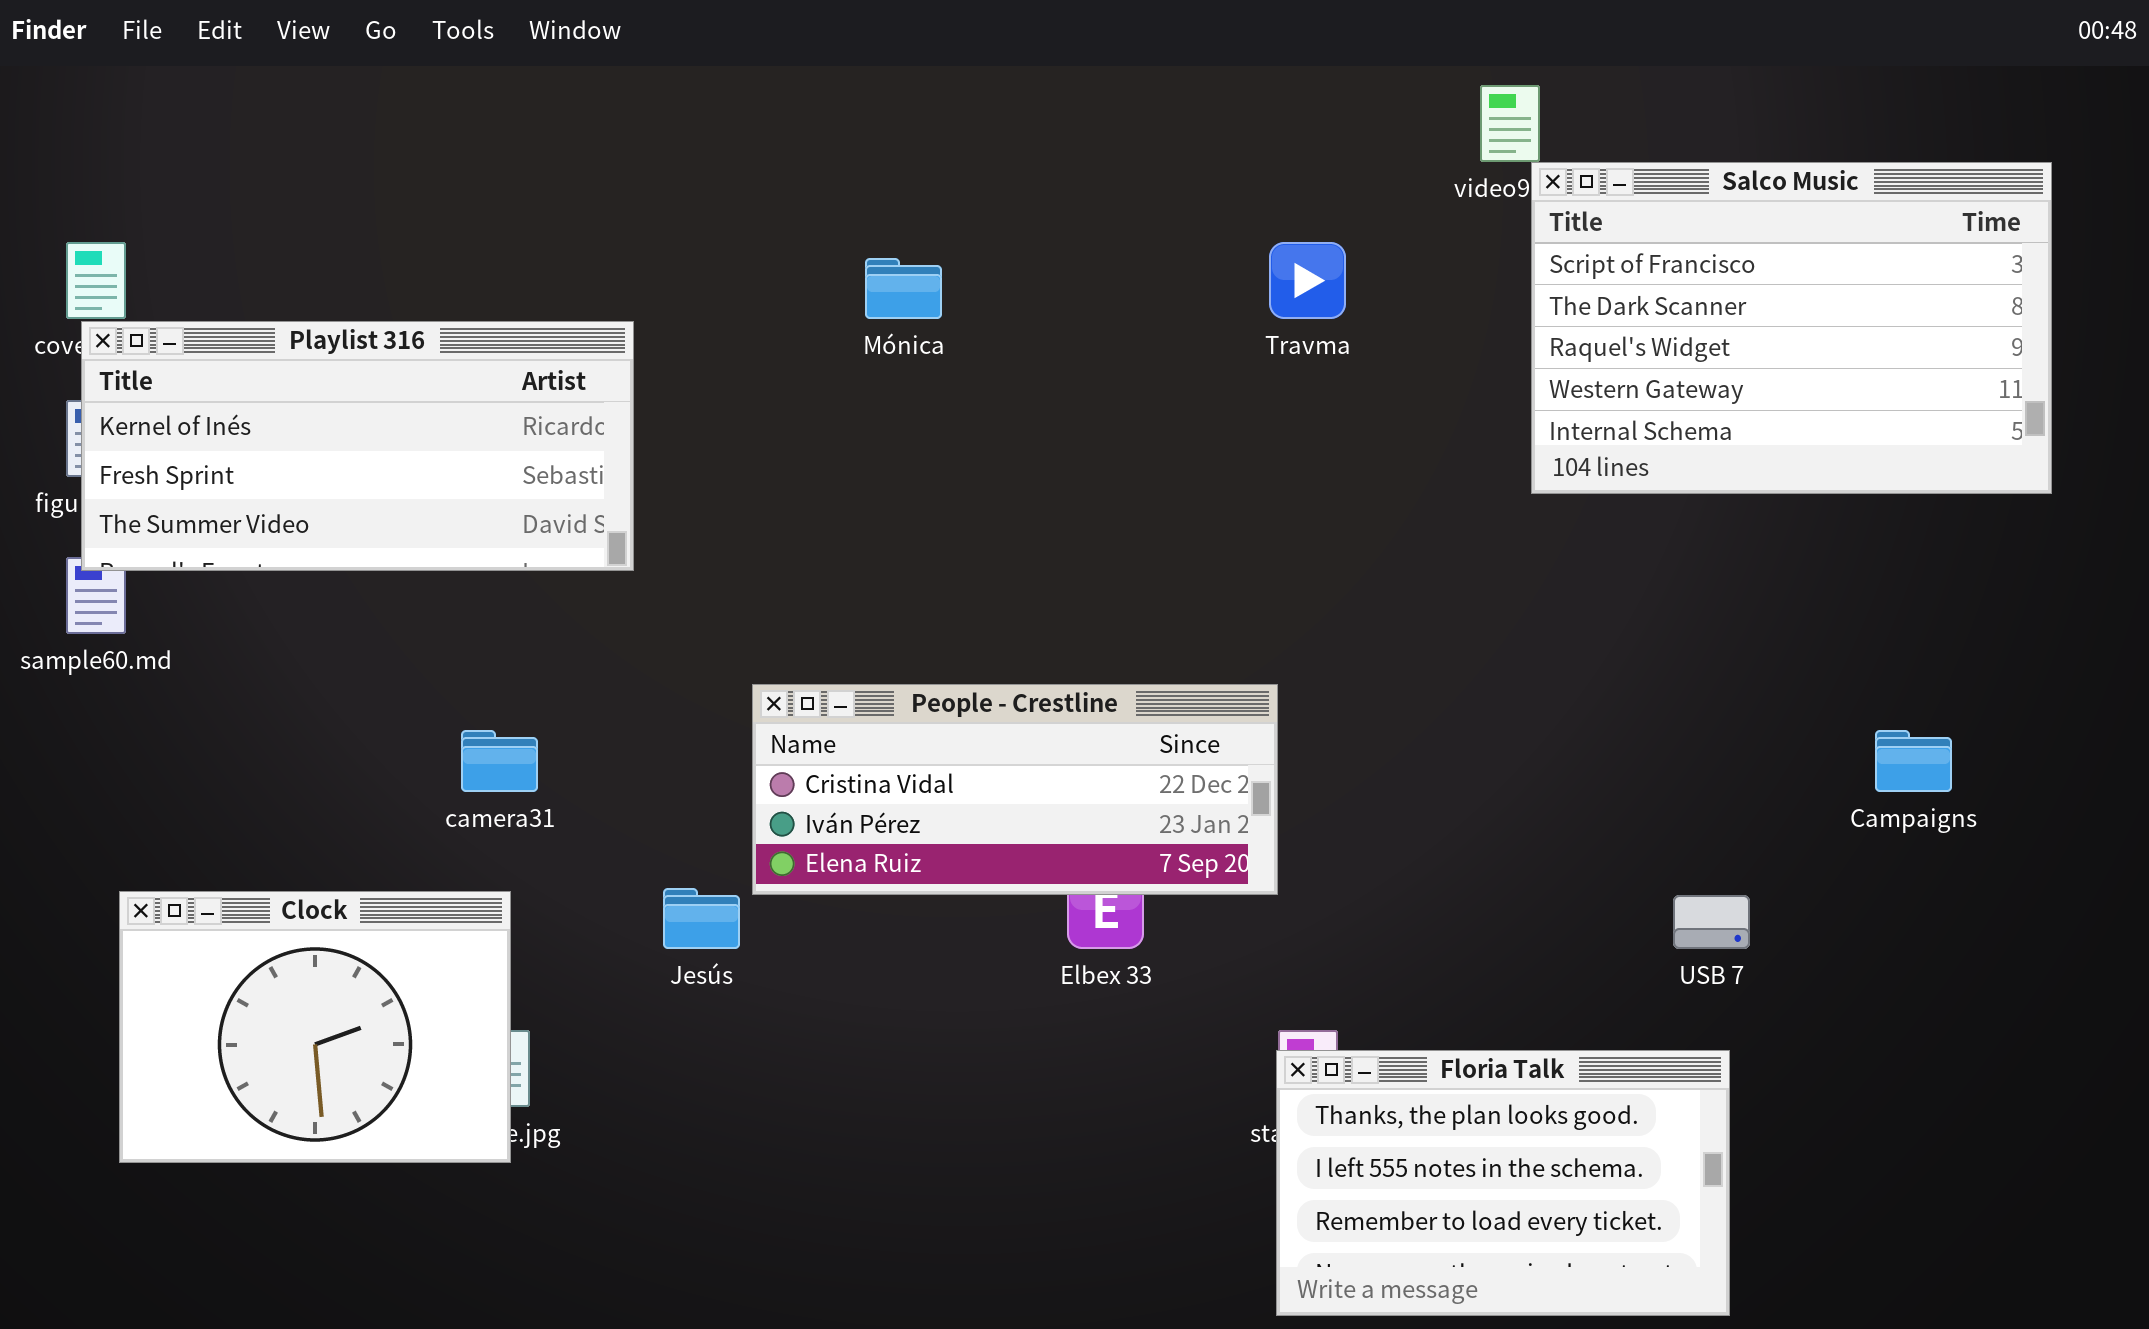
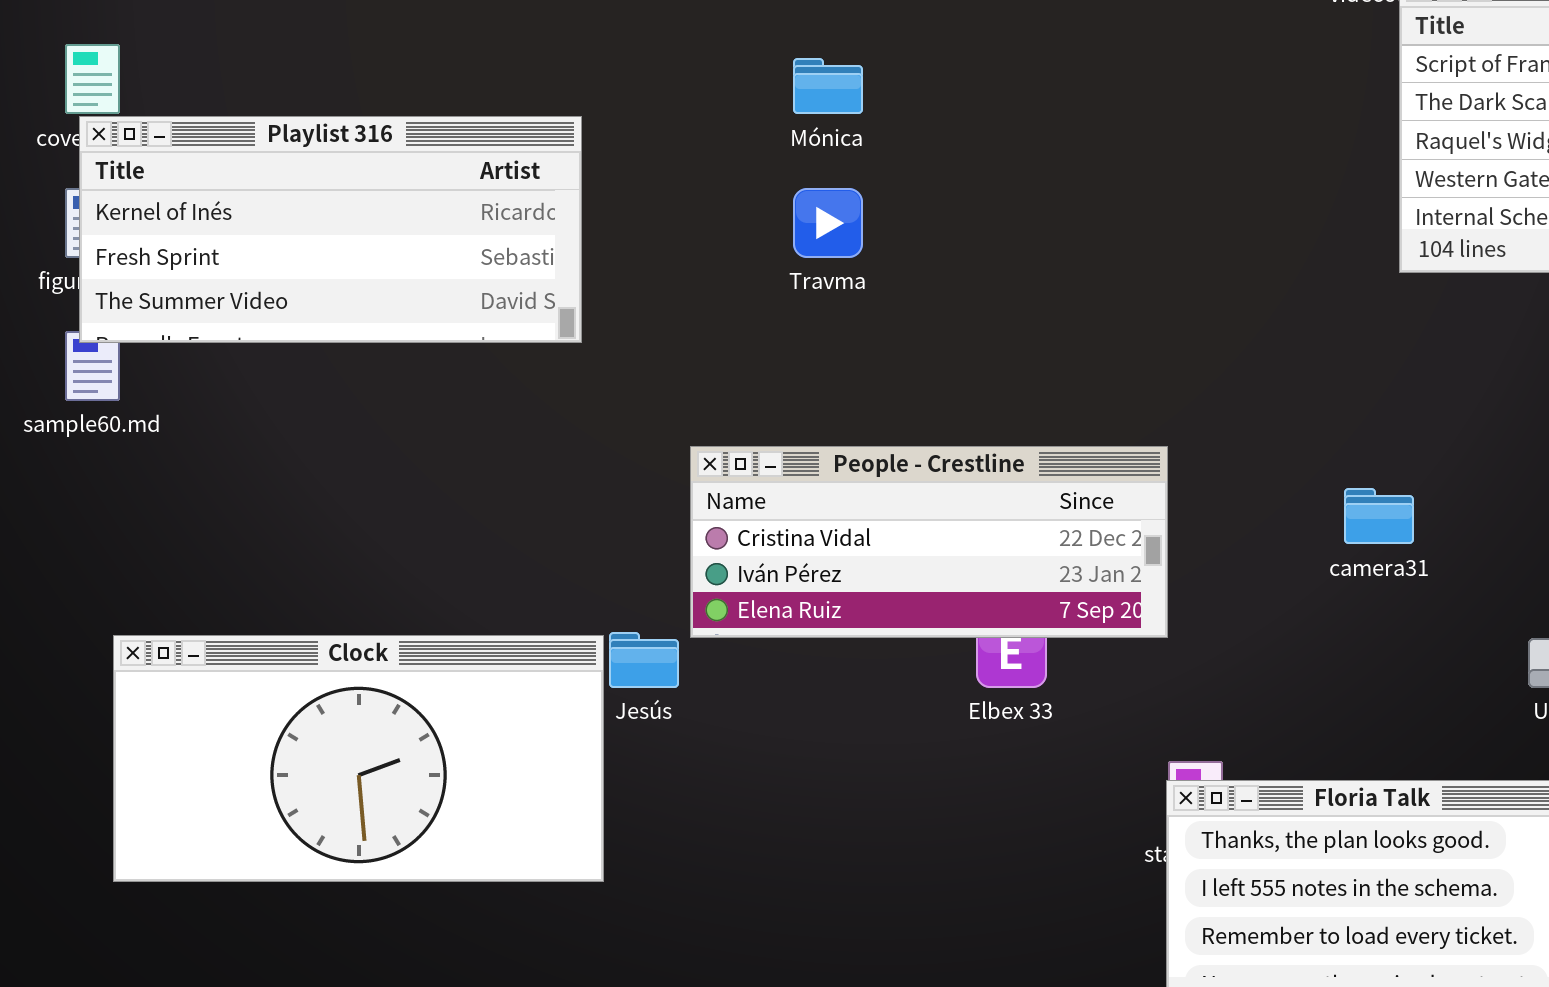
Travma: [1269,242,1346,319] -> [793,188,863,258], moved
camera31: [461,730,538,792] -> [1344,488,1414,544], moved
Clock: [119,891,511,1163] -> [113,635,604,882], resized

